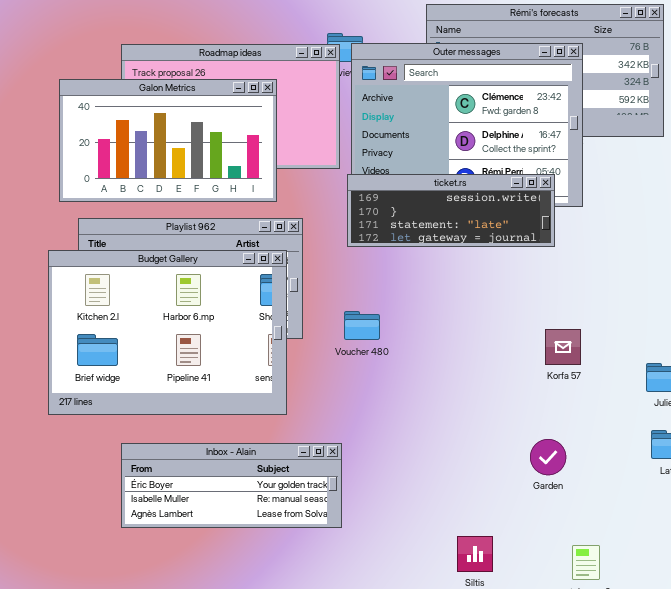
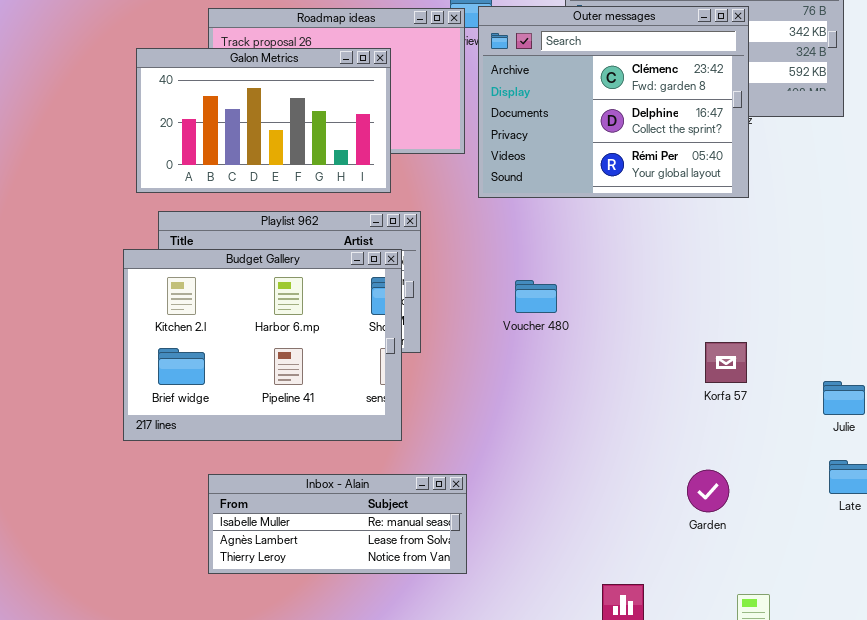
ticket.rs: [347,174,555,247] -> none, closed
Voucher 480: [344,311,380,340] -> [515,280,557,313], moved
Inbox - Alain: [121,443,342,528] -> [208,474,467,574], scrolled down 1 row

